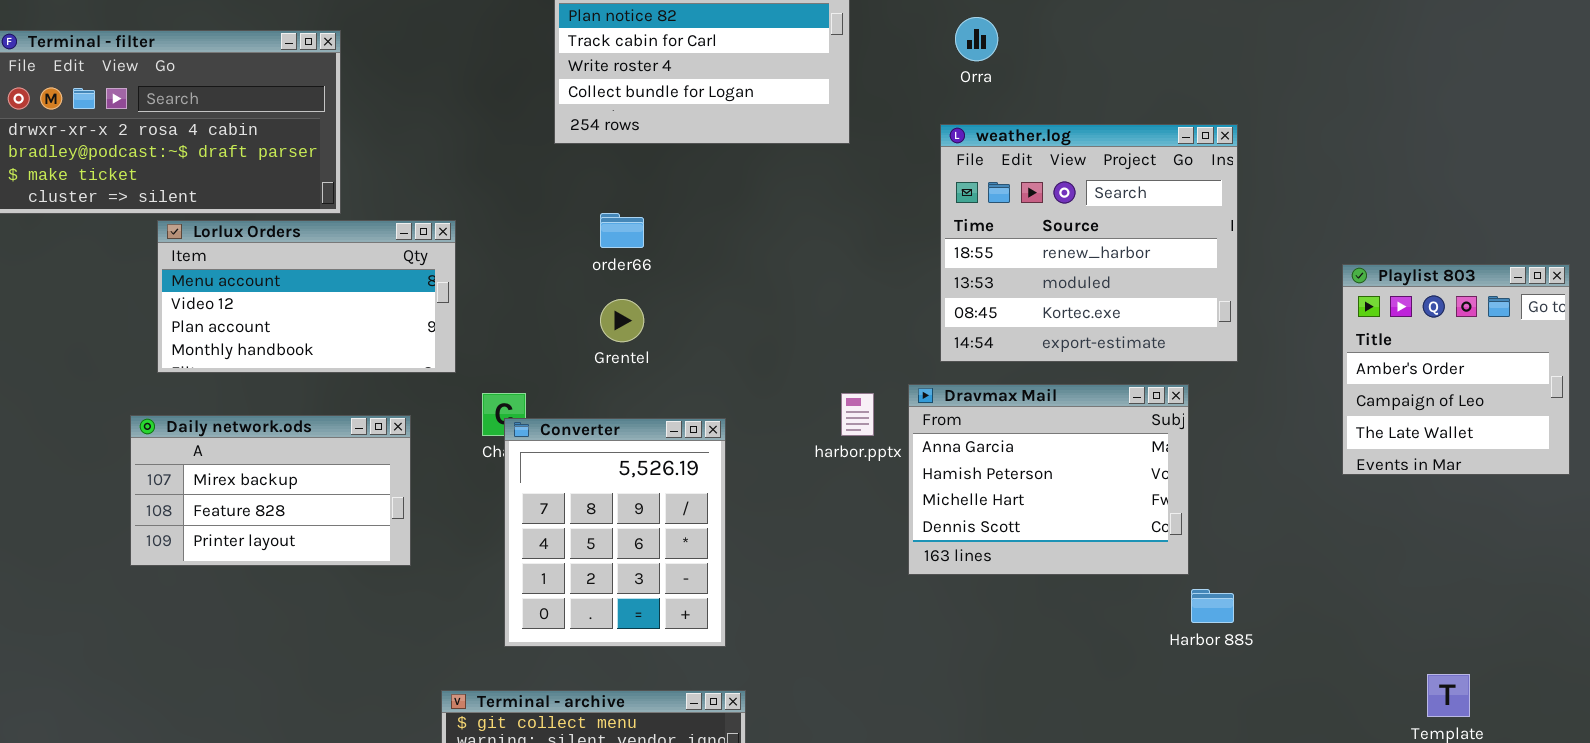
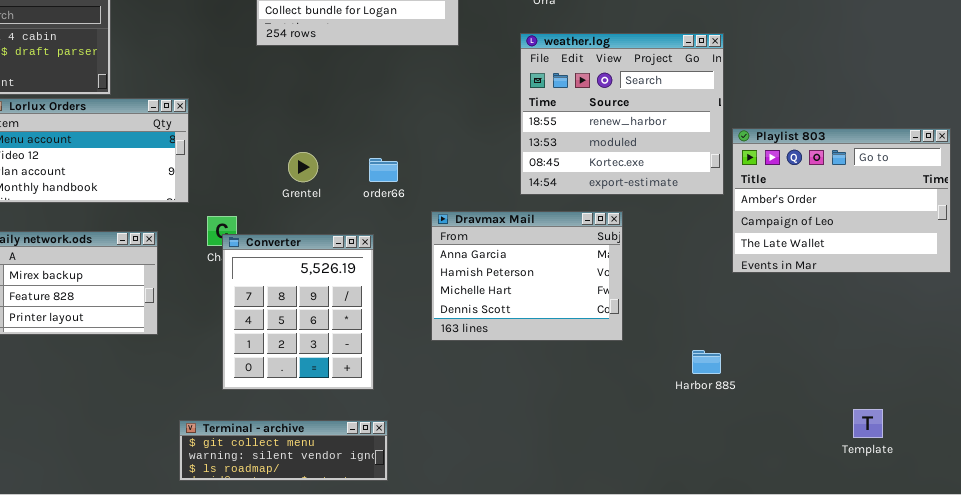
order66: [600,213,644,248] -> [369,158,398,182], moved
Playlist 803: [1342,264,1570,475] -> [732,128,951,273], resized
Dravmax Mail: [908,384,1189,575] -> [431,211,623,341], moved

